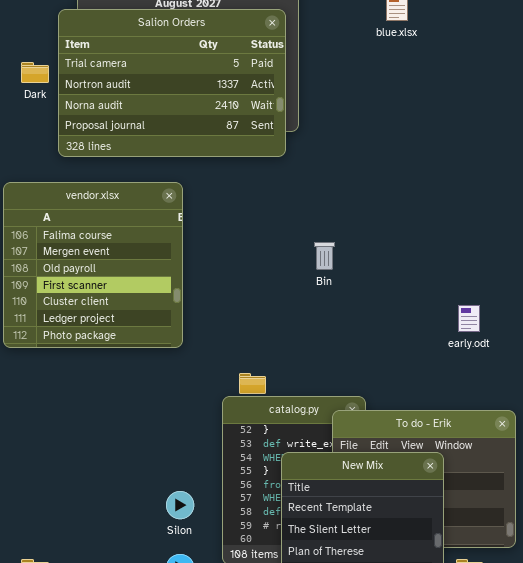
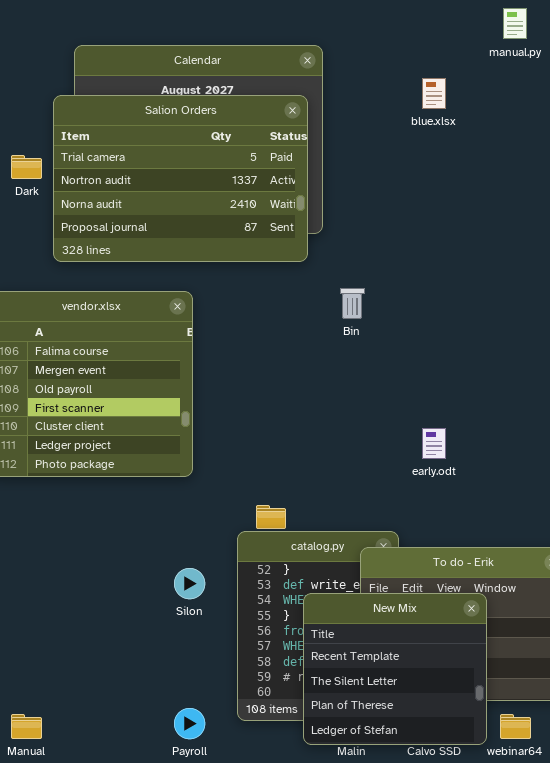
Bin: [314,242,335,270] -> [340,288,365,319], moved
early.odt: [458,305,480,332] -> [422,428,446,459], moved
Silon: [166,491,194,519] -> [174,568,205,599], moved

